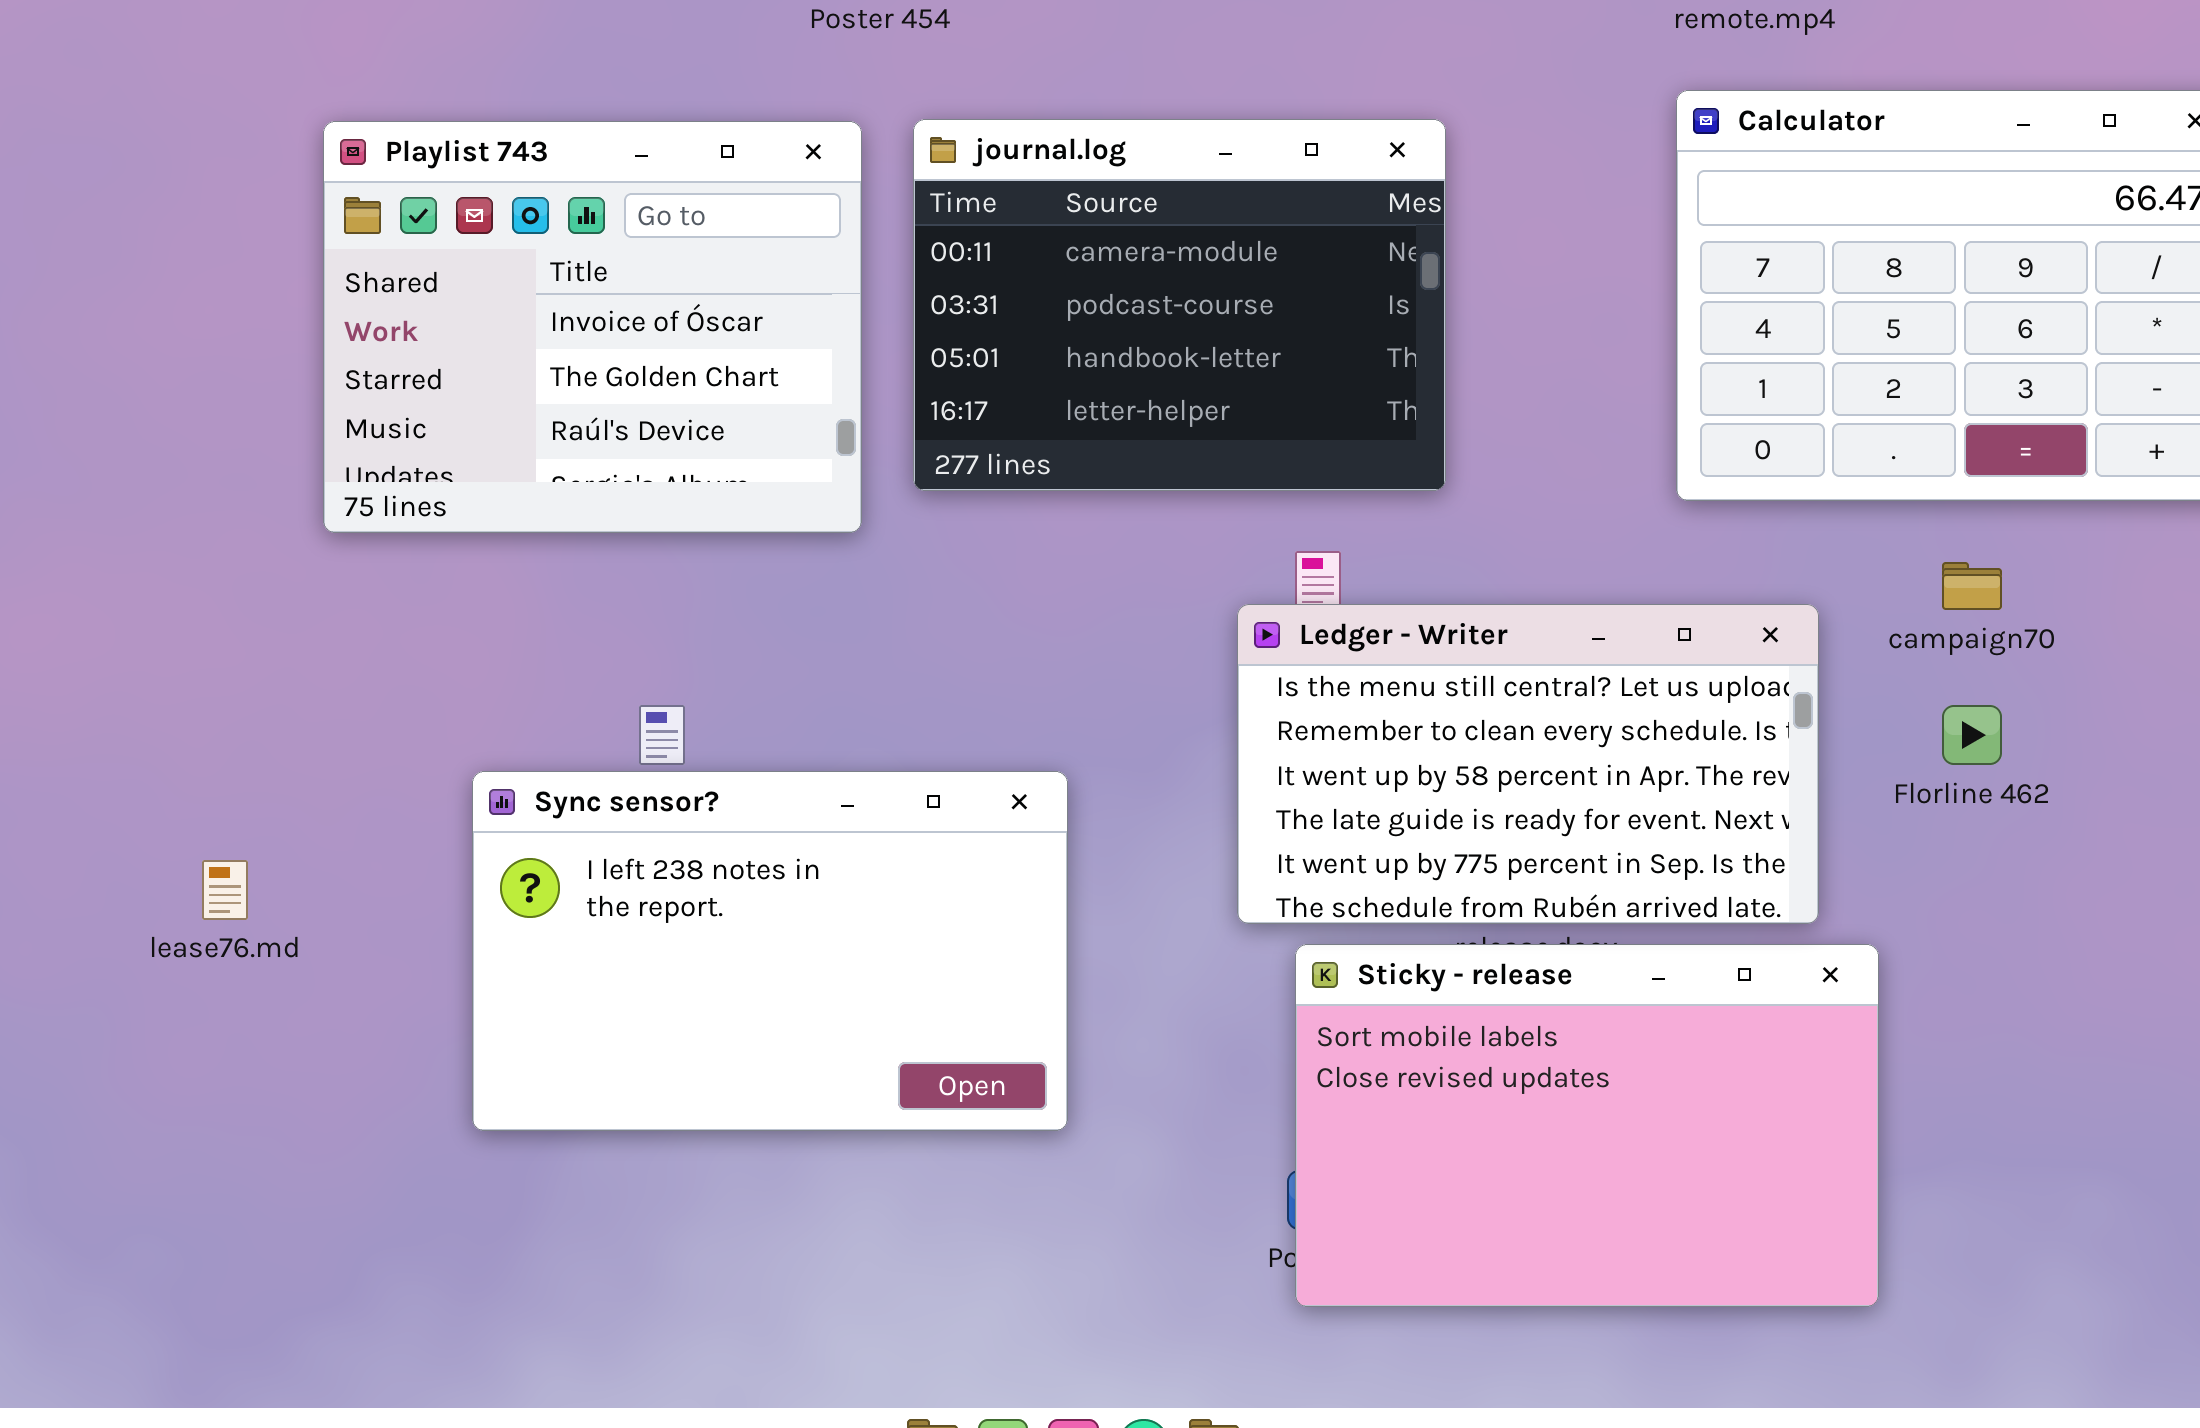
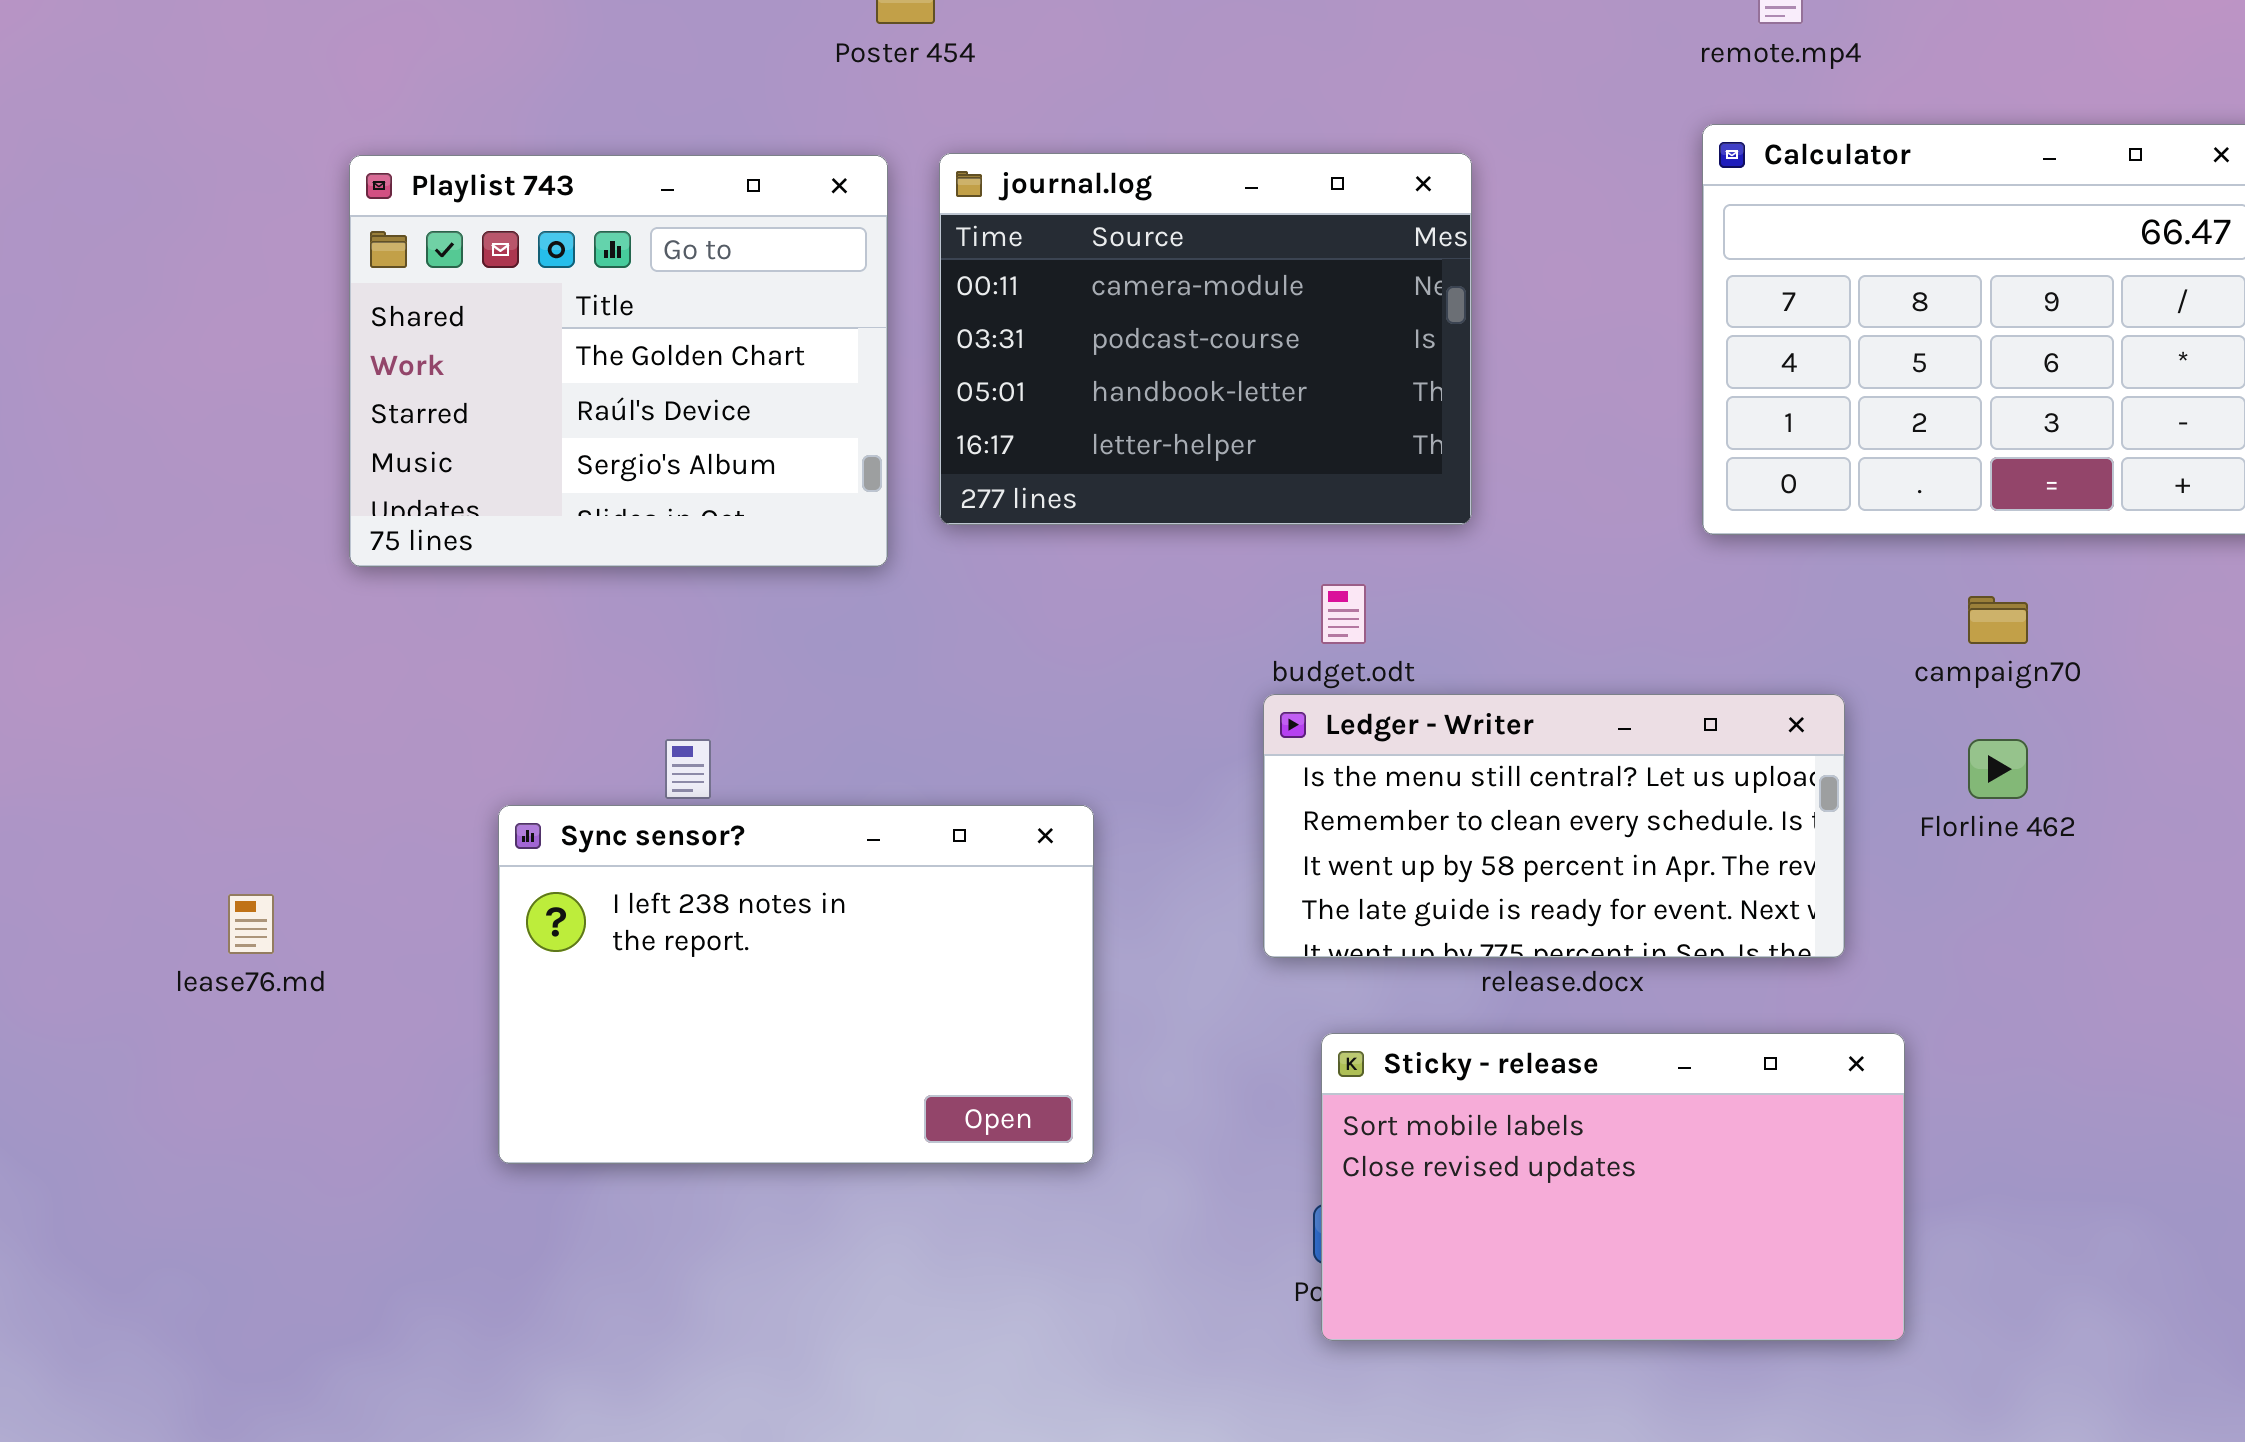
Playlist 743: [323,121,862,533] -> [349,155,888,567], scrolled down 1 row
Ledger - Writer: [1237,604,1819,924] -> [1263,694,1845,958], resized
Sticky - release: [1295,944,1879,1307] -> [1321,1033,1905,1341], resized

